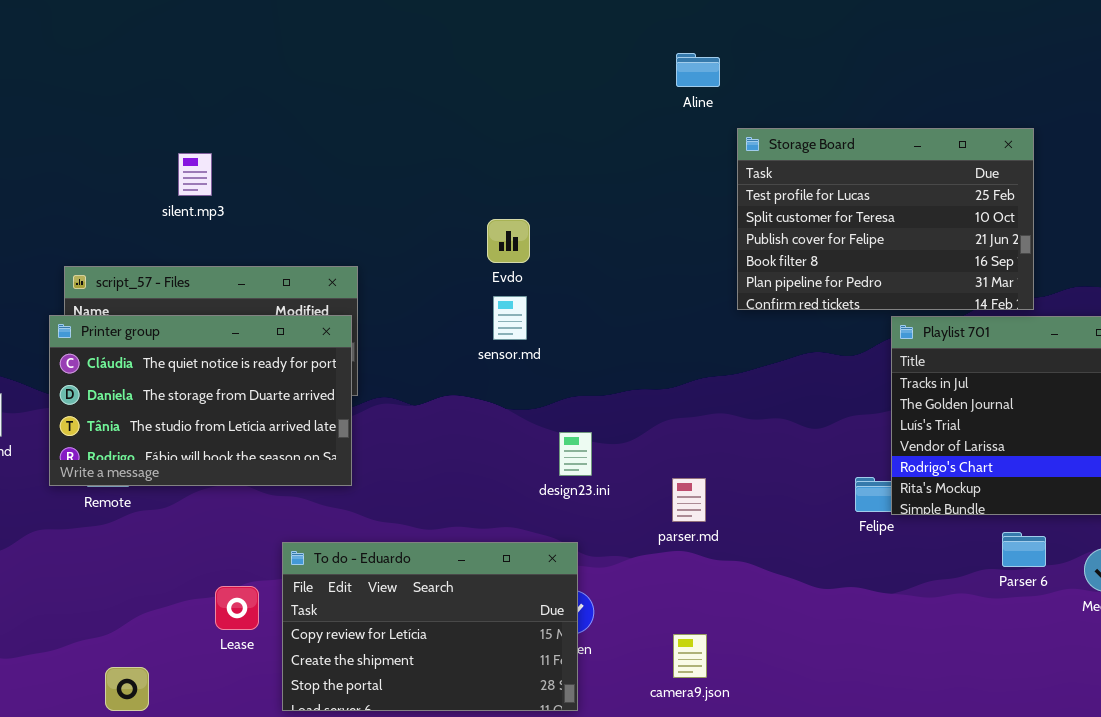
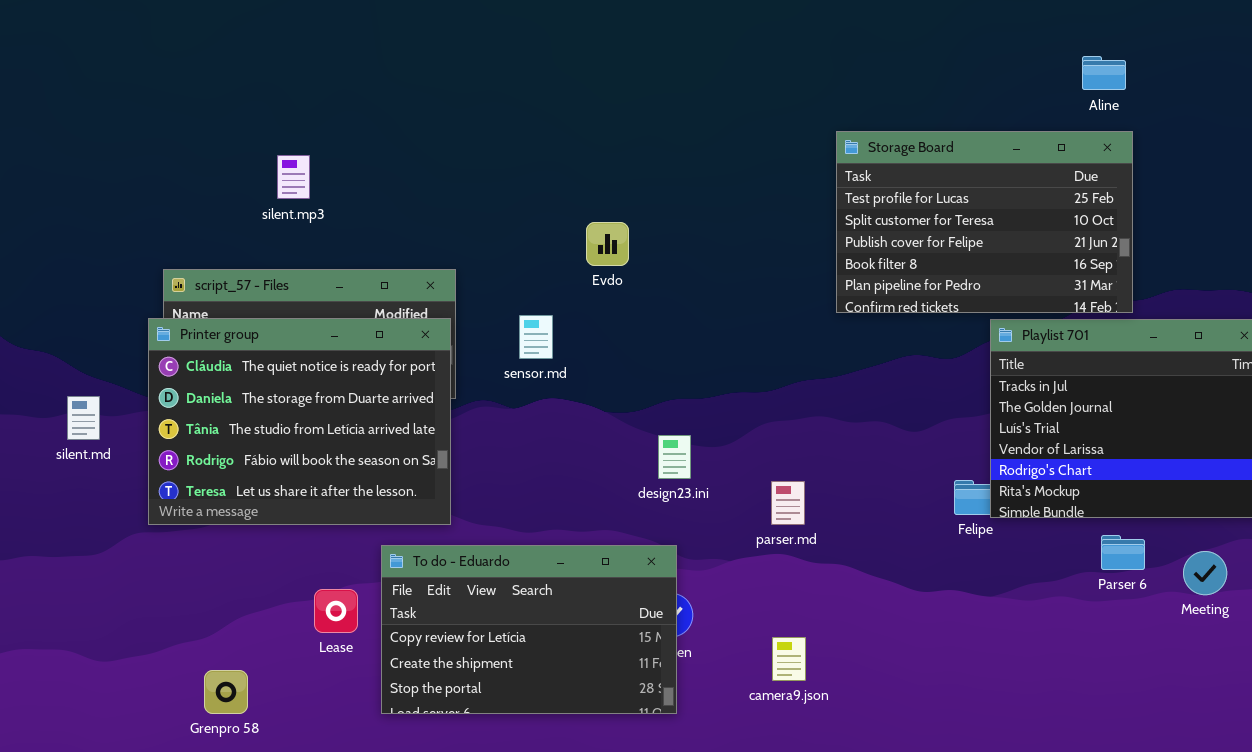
Aline: [676,53,720,87] -> [1082,56,1126,90], moved
sensor.md: [493,296,527,340] -> [519,315,553,359], moved
Printer group: [49,315,352,486] -> [148,318,451,525], resized

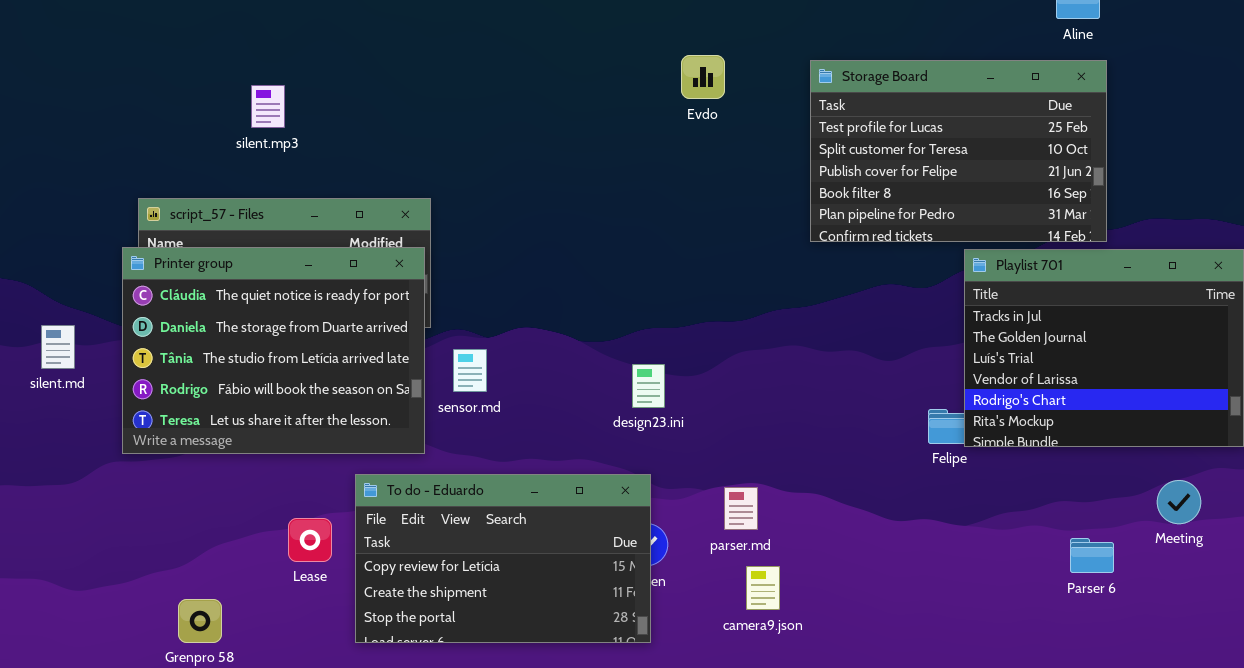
Evdo: [586,222,629,266] -> [681,55,725,99], moved
sensor.md: [519,315,553,359] -> [453,349,487,392], moved
parser.md: [771,481,805,525] -> [724,487,758,530], moved
Parser 6: [1101,535,1145,570] -> [1070,538,1114,573], moved

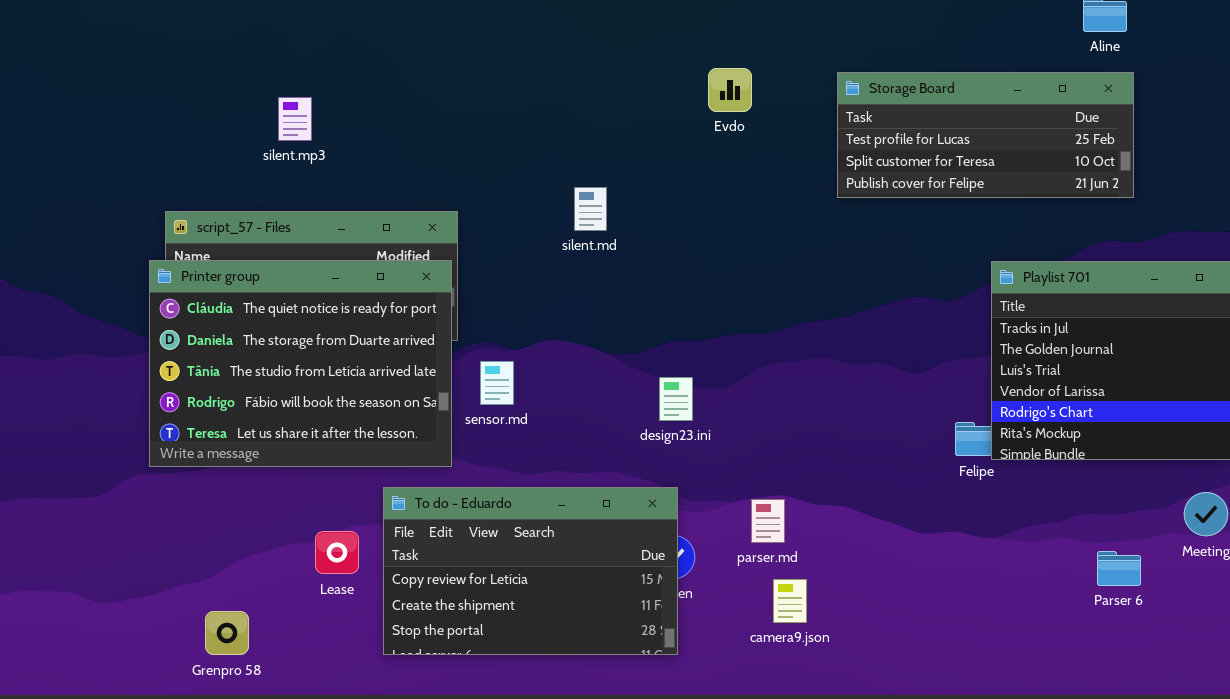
Storage Board: [810,60,1107,242] -> [837,72,1134,198], resized
silent.md: [41,325,75,369] -> [574,187,607,231], moved

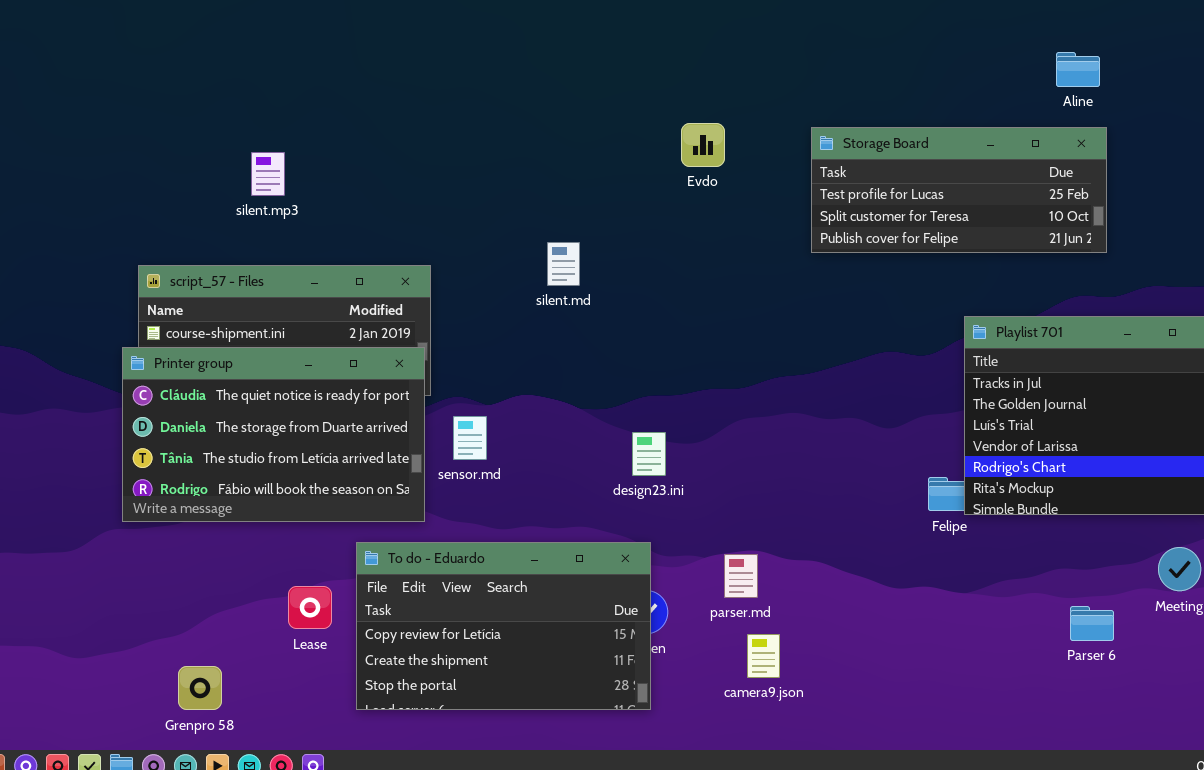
Printer group: [149,260,452,467] -> [122,347,425,522], resized

